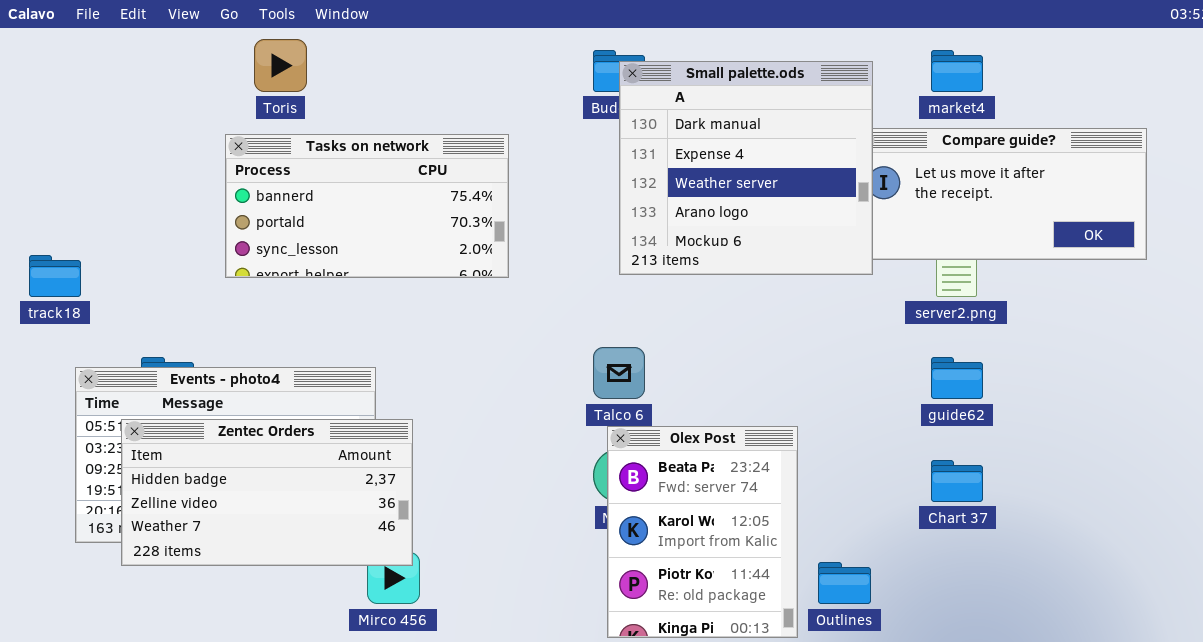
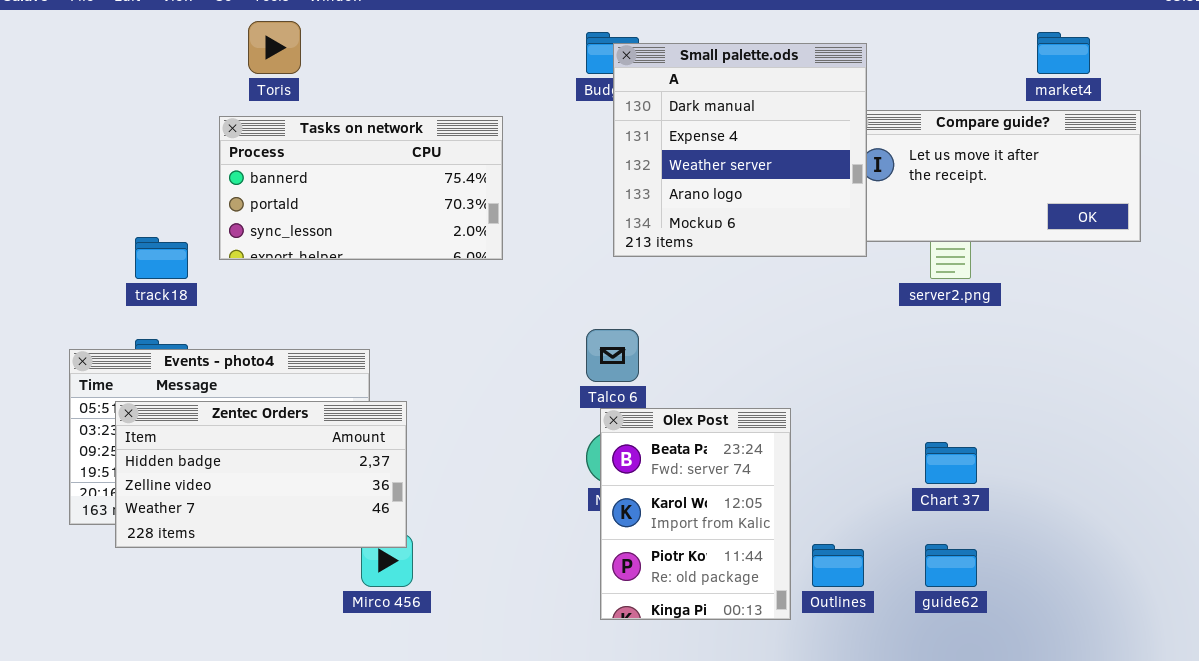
market4: [931,50,983,92] -> [1037,32,1090,74], moved
track18: [29,255,81,297] -> [135,237,188,279], moved
guide62: [931,357,983,399] -> [925,544,977,587], moved

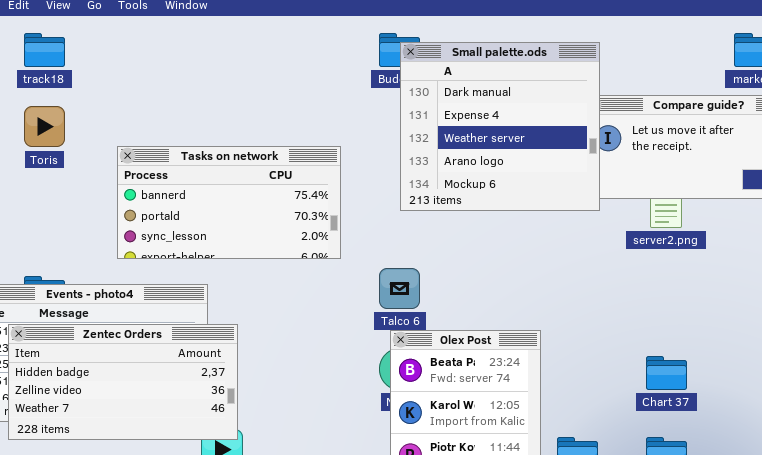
Toris: [248,21,301,74] -> [24,106,65,147], moved
Tasks on network: [219,116,503,260] -> [117,146,341,259], moved
track18: [135,237,188,279] -> [24,33,65,67], moved

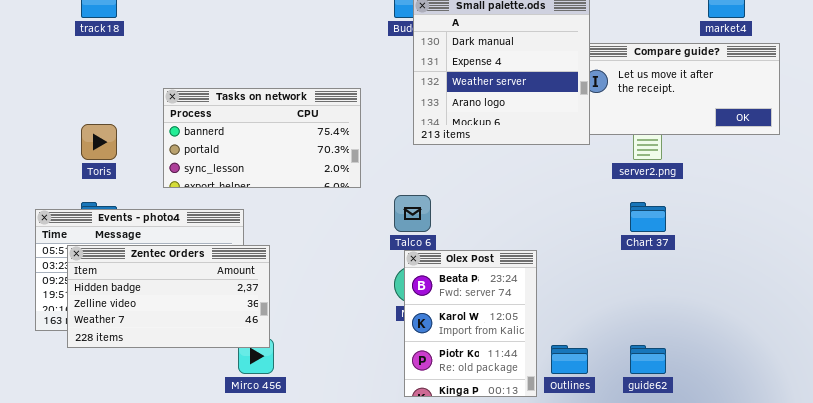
Toris: [24,106,65,147] -> [81,124,117,160], moved
Chart 37: [646,356,687,390] -> [630,202,666,232], moved

